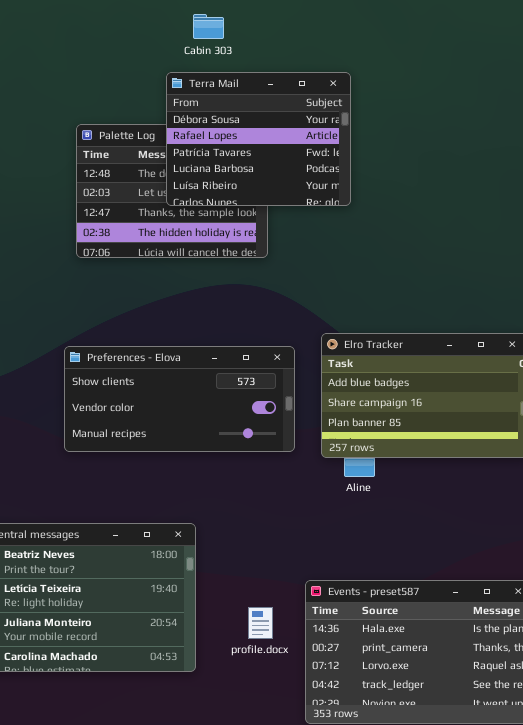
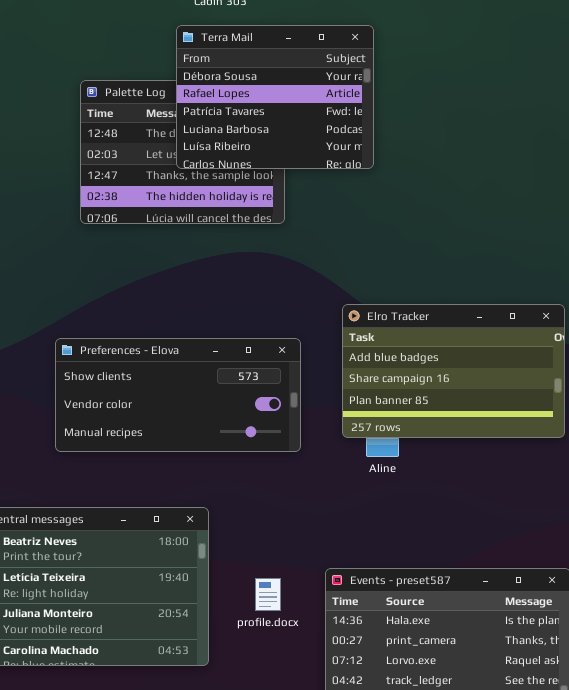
Preferences - Elova: [64,346,295,452] -> [55,338,301,452], moved
profile.docx: [248,607,273,639] -> [255,578,281,611], moved

